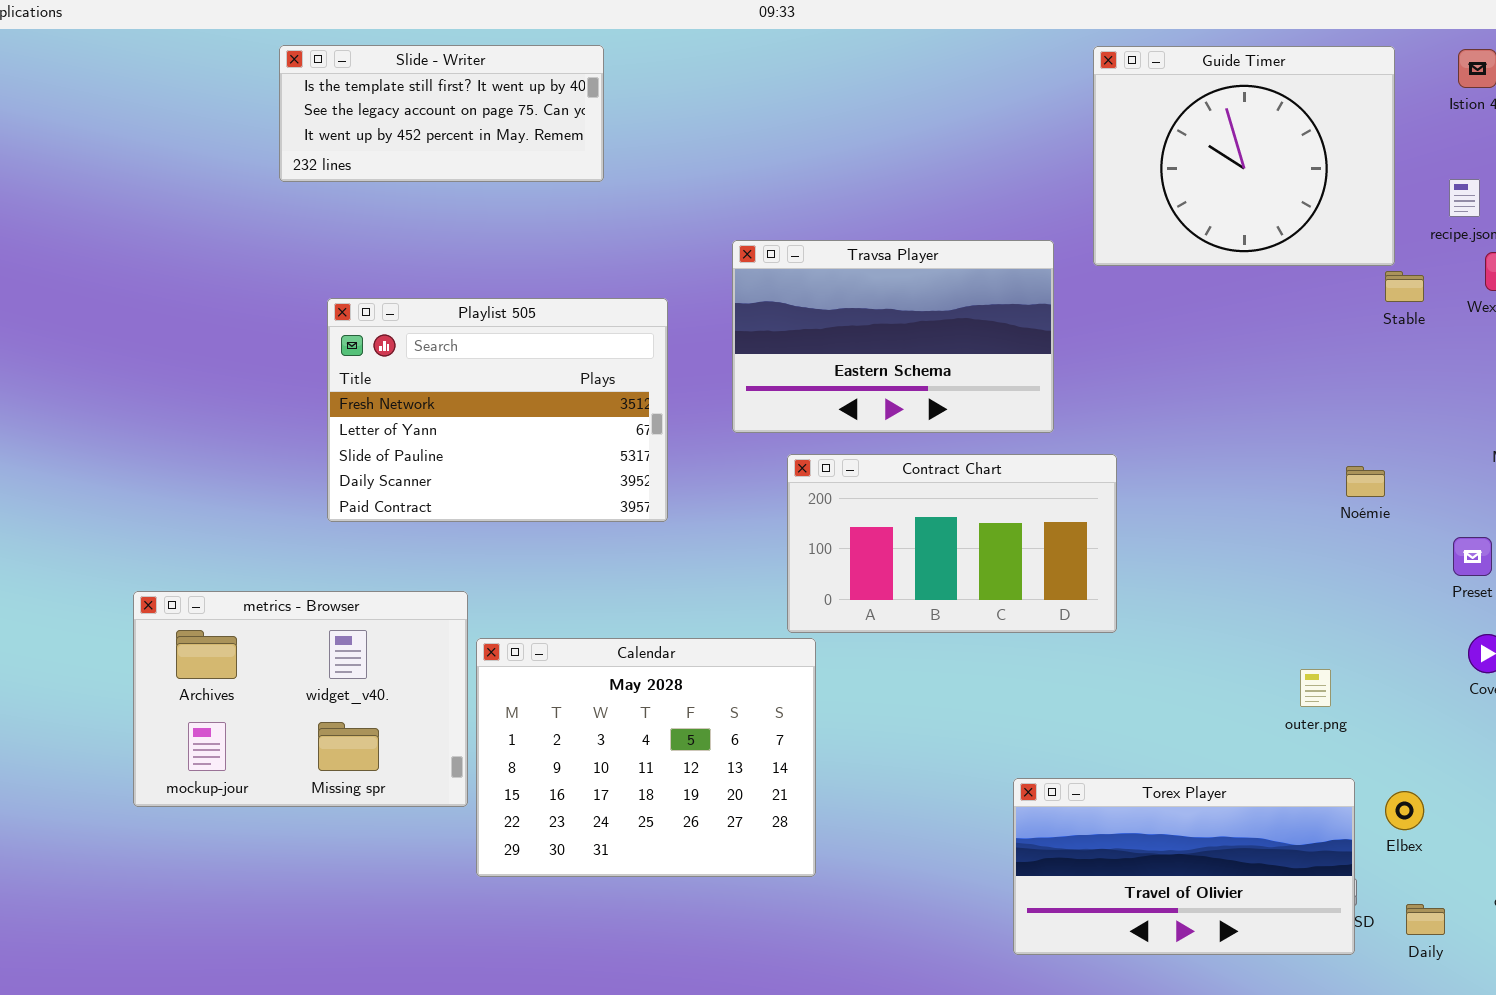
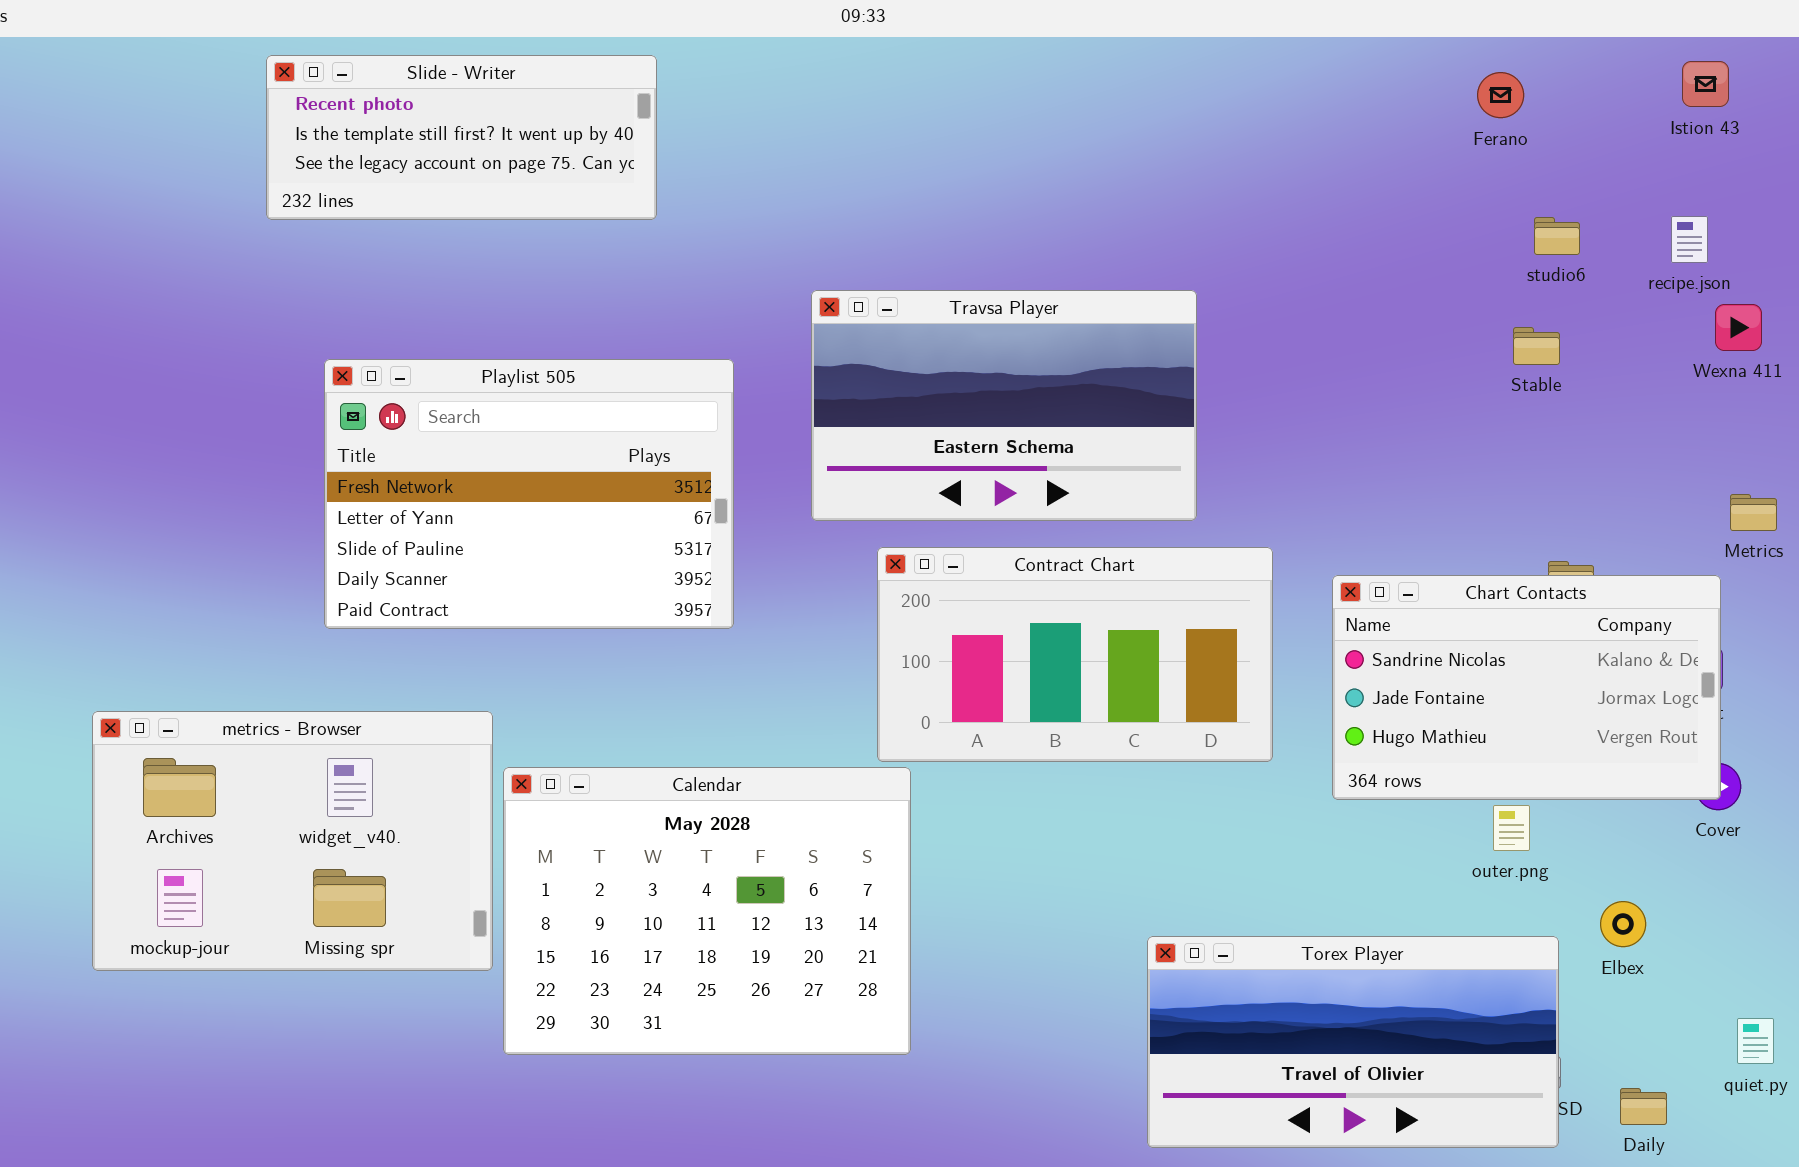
Slide - Writer: [279,45,604,182] -> [266,55,657,220], scrolled up 1 row
Guide Timer: [1093,46,1395,266] -> none, closed
Stable: [1385,271,1424,302] -> [1513,327,1560,365], moved
Chart Contacts: none -> [1332,575,1721,800], opened
Elbex: [1385,791,1424,830] -> [1600,901,1646,947], moved

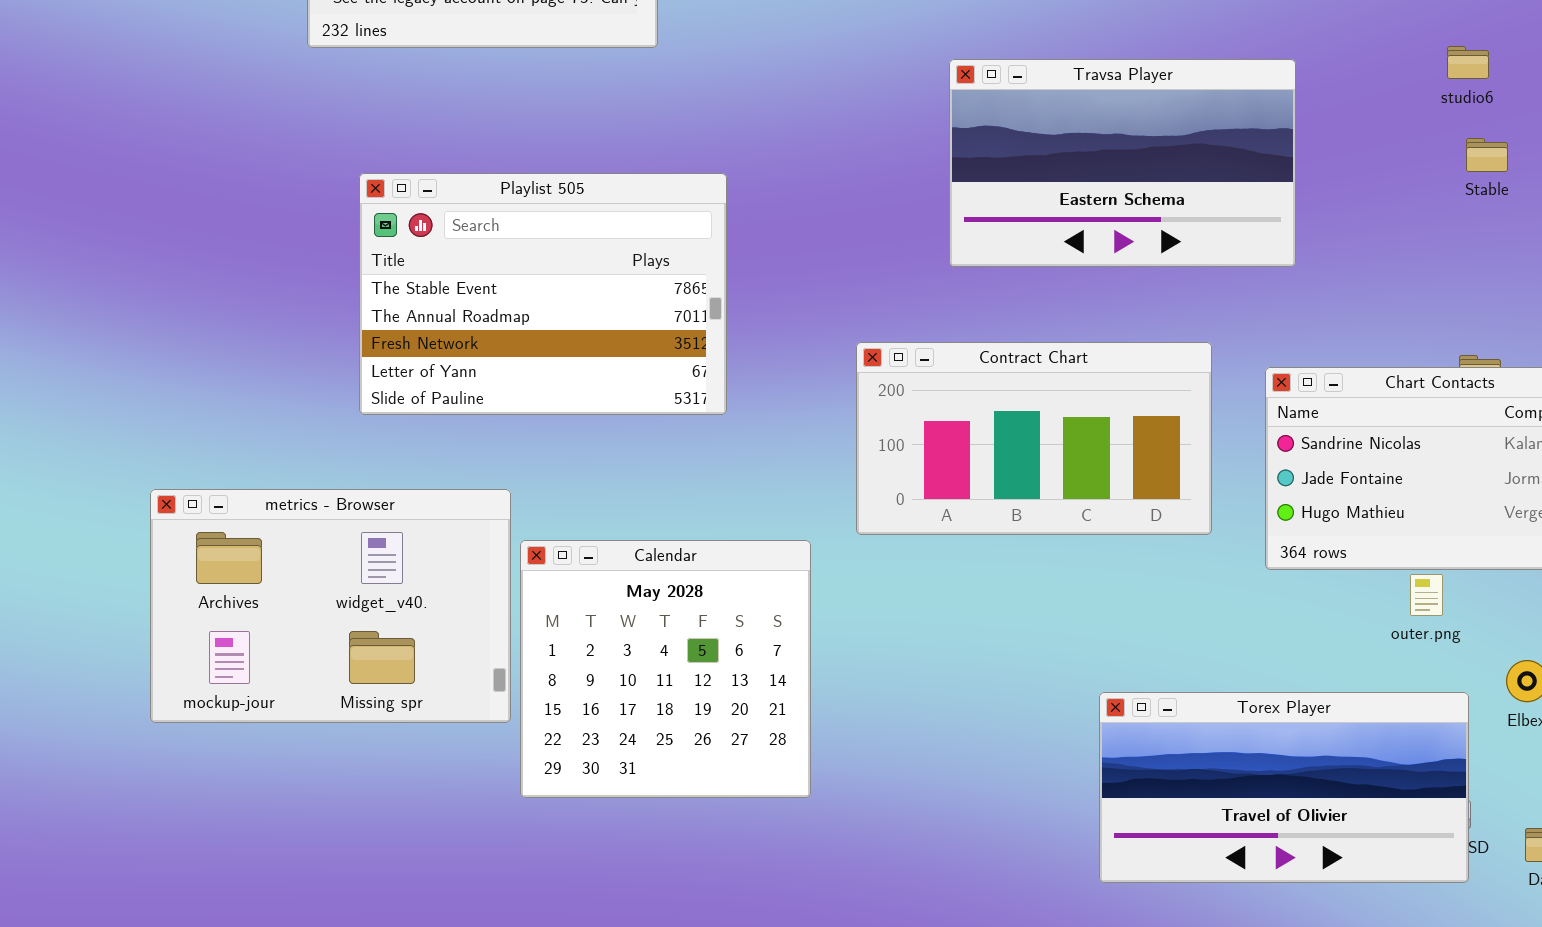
Travsa Player: [811,290,1197,521] -> [949,59,1296,267], moved
Stable: [1513,327,1560,365] -> [1466,138,1508,172], moved
Playlist 505: [324,359,734,629] -> [359,173,727,415], scrolled up 2 rows
Calendar: [503,767,911,1055] -> [520,540,811,798], resized

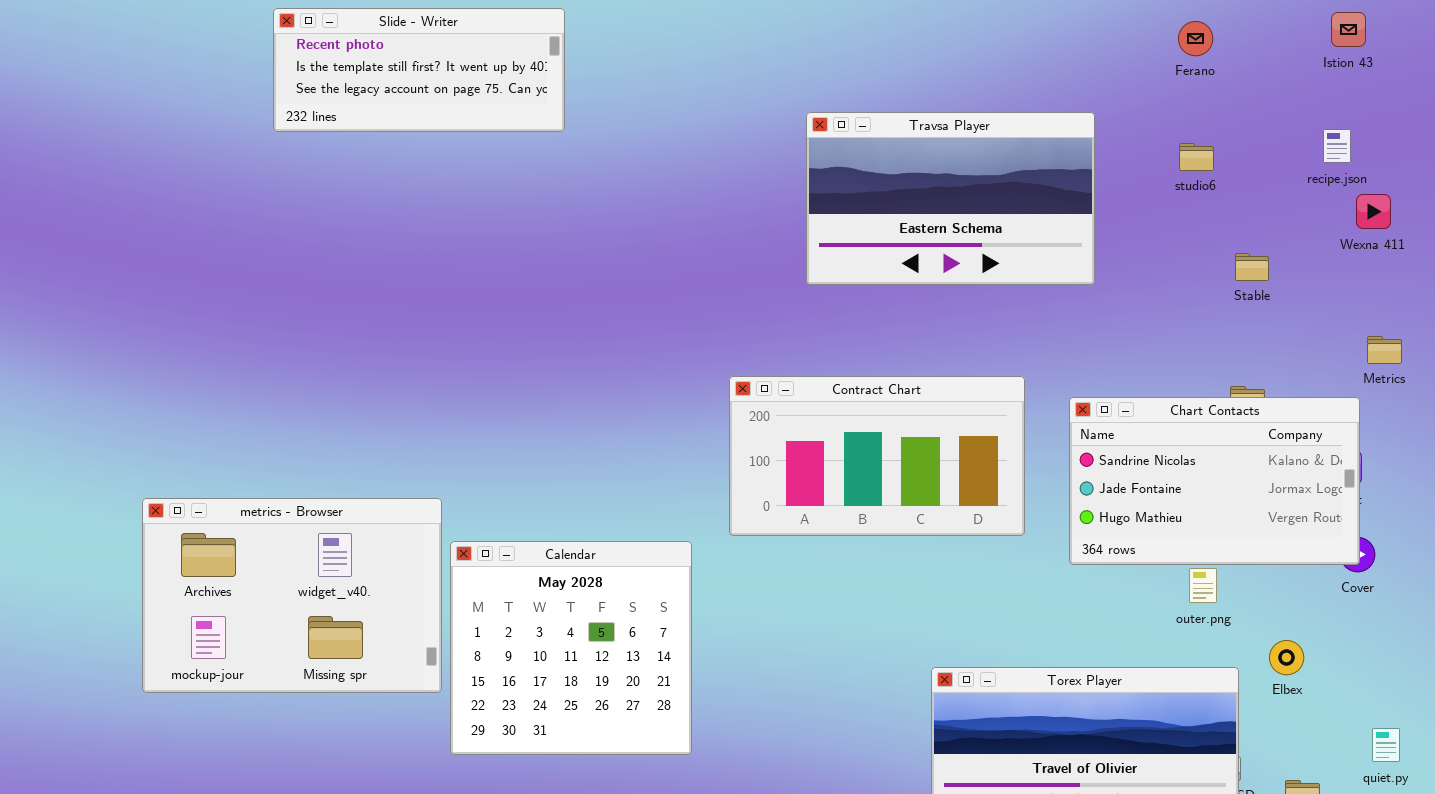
studio6: [1447,46,1489,79] -> [1179,143,1214,171], moved
Travsa Player: [949,59,1296,267] -> [806,112,1095,285], moved
Stable: [1466,138,1508,172] -> [1235,253,1269,281], moved
Playlist 505: [359,173,727,415] -> none, closed

